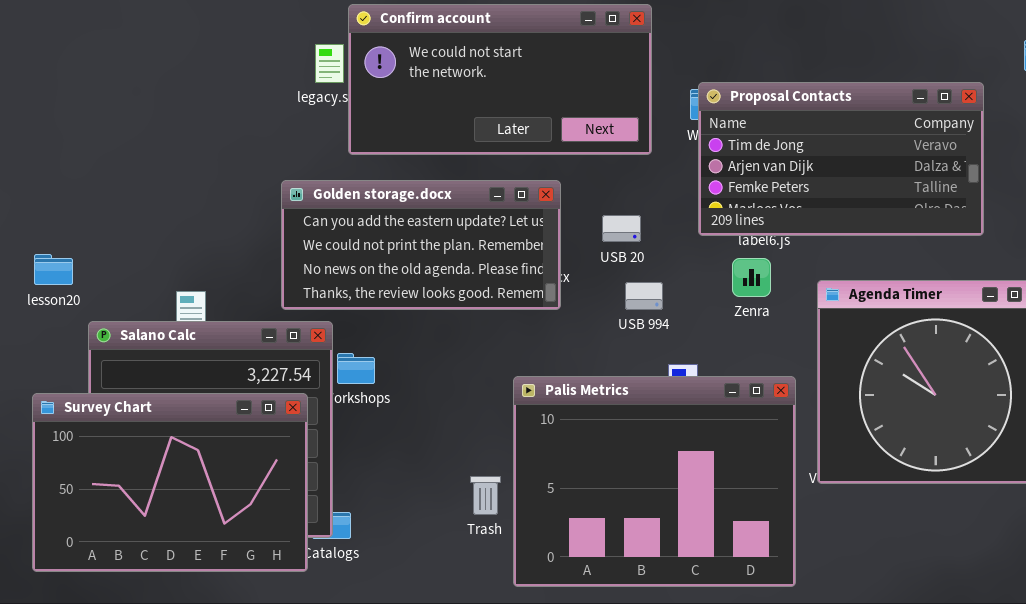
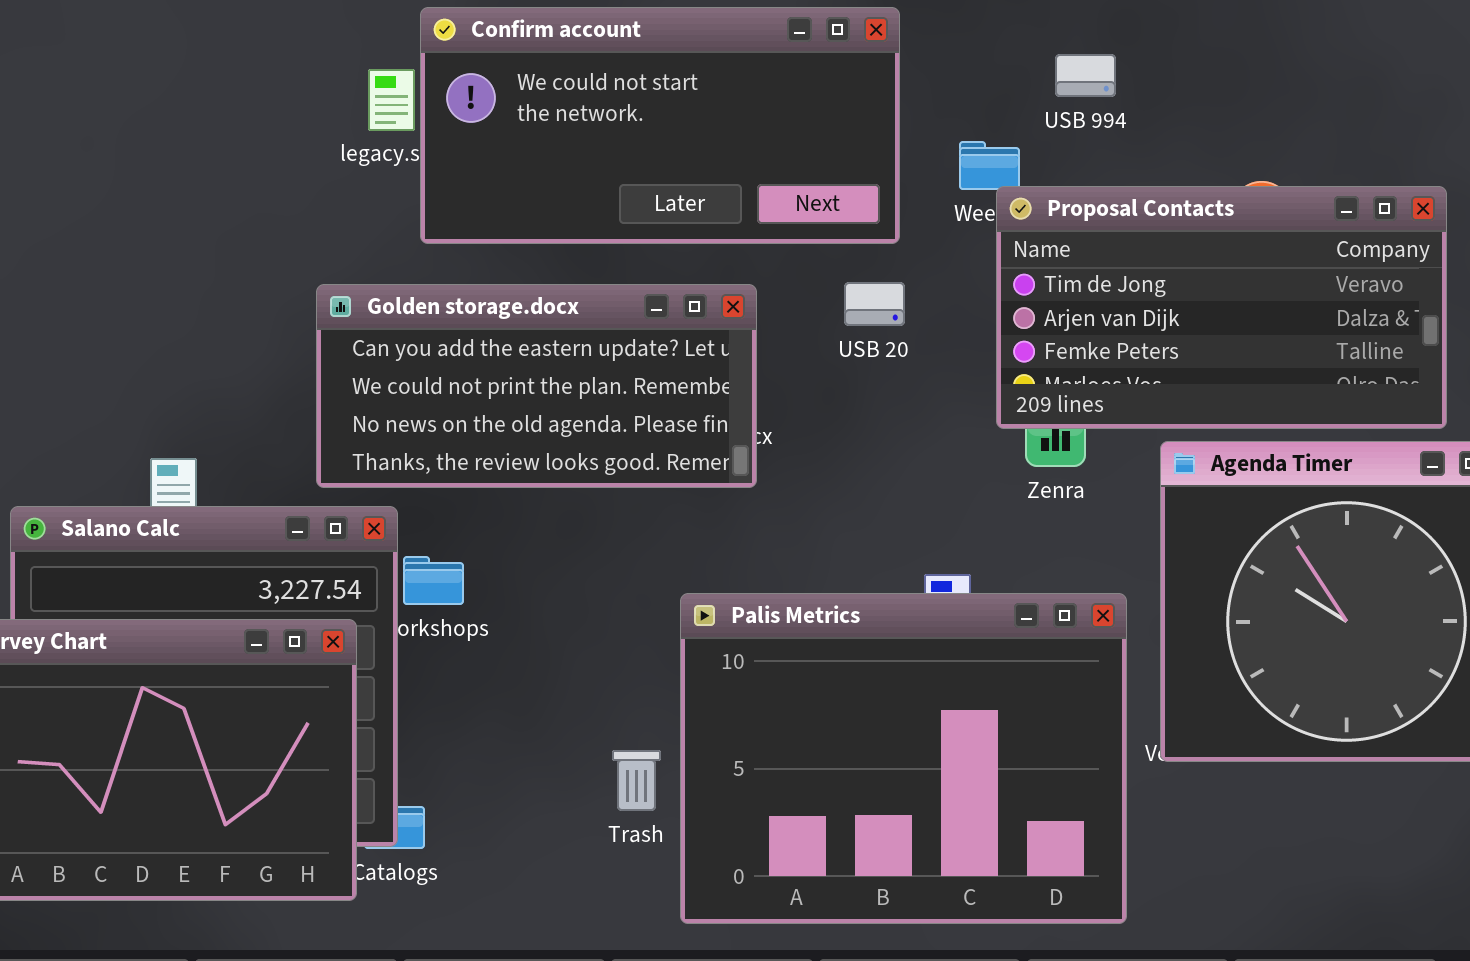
Proposal Contacts: [698,82,984,236] -> [996,186,1447,429], moved
USB 20: [602,215,641,242] -> [844,282,905,326], moved
USB 994: [625,282,663,310] -> [1055,54,1116,97], moved

